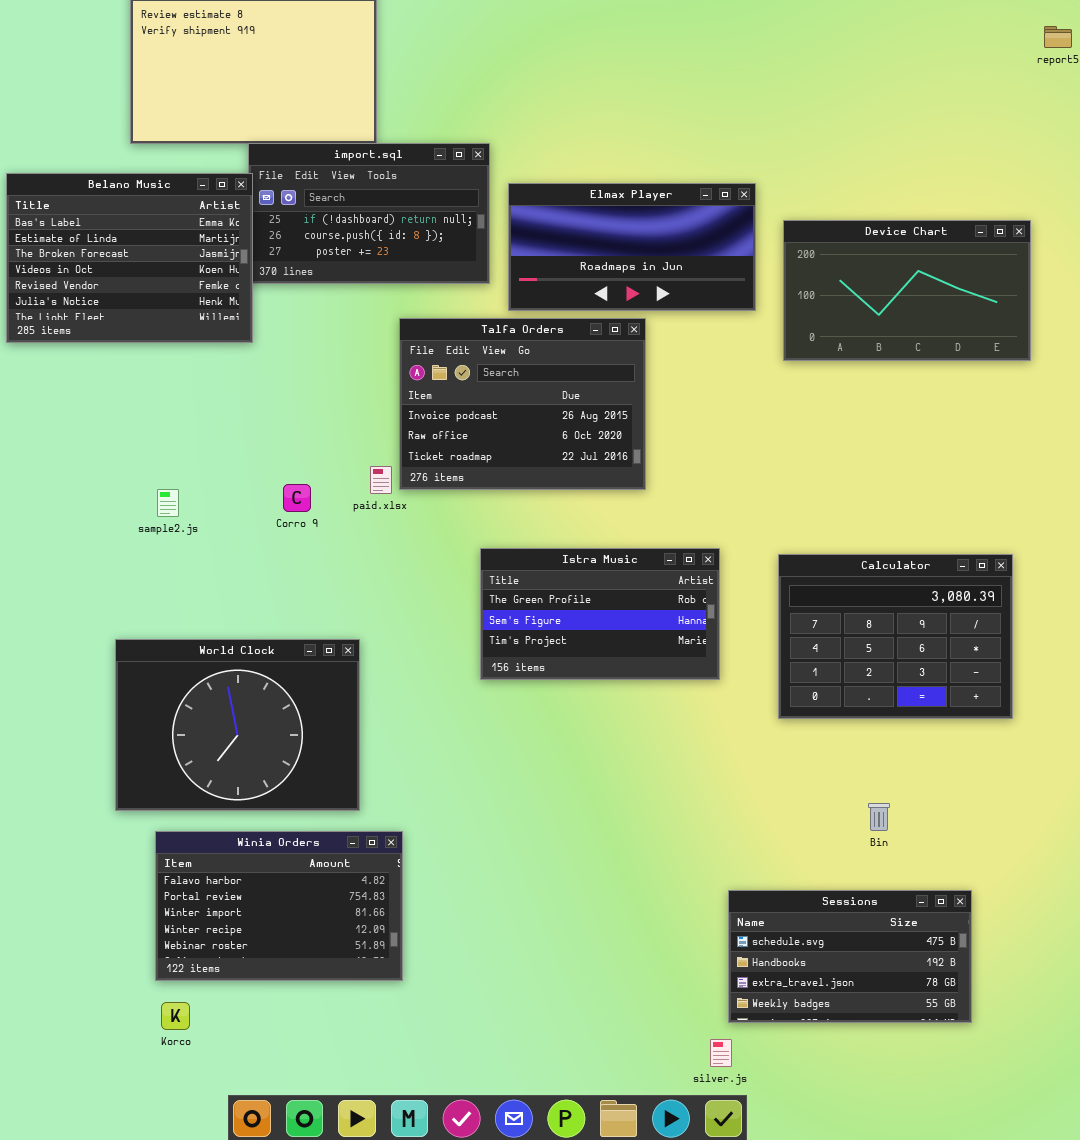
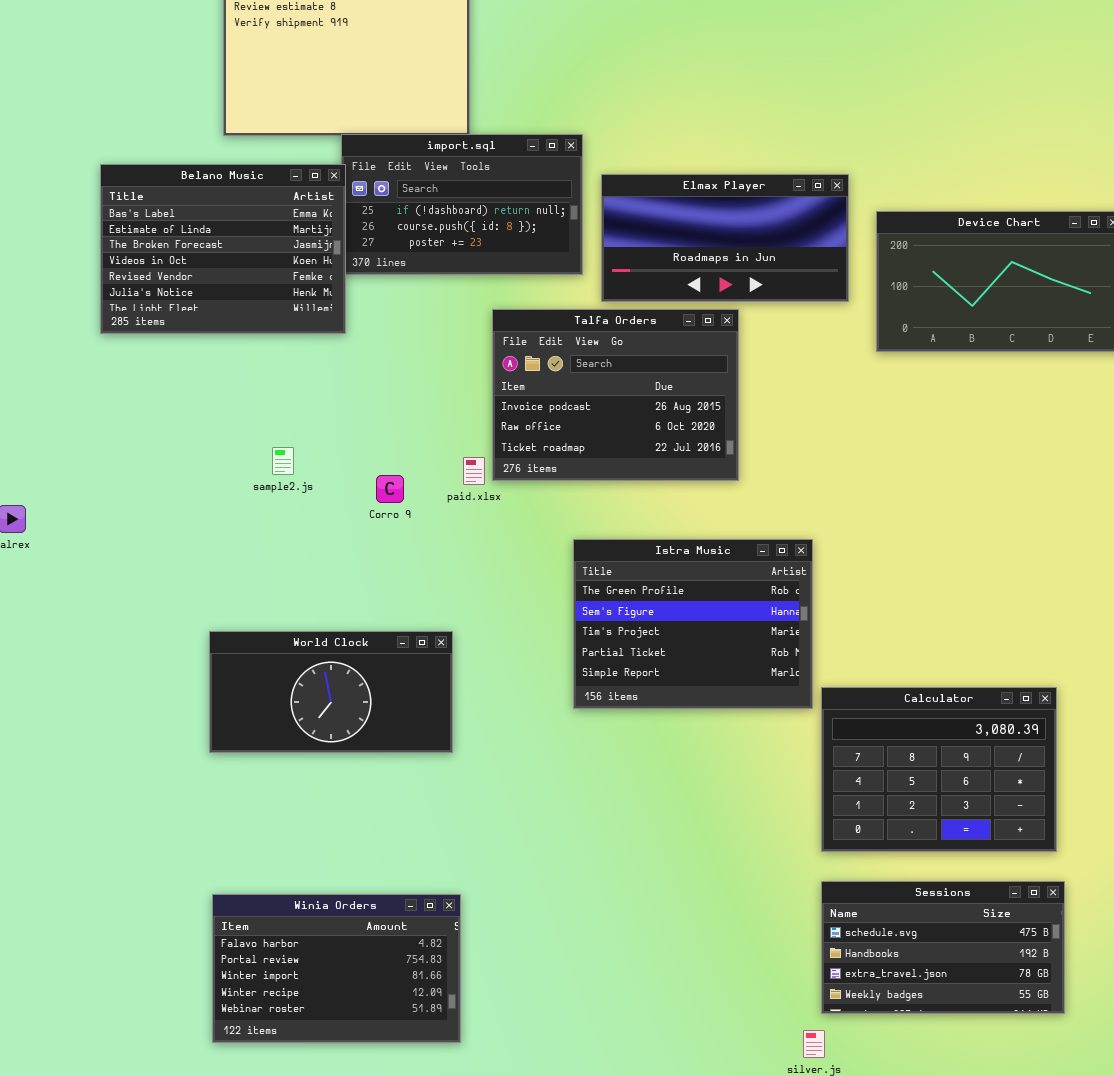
sample2.js: [157,489,179,517] -> [272,447,294,475], moved
Istra Music: [480,548,720,680] -> [573,539,813,709], resized
Calculator: [778,554,1013,719] -> [821,687,1057,852], moved
World Clock: [115,639,360,811] -> [209,631,453,753], resized
Winia Orders: [155,831,403,981] -> [212,894,461,1043], moved

